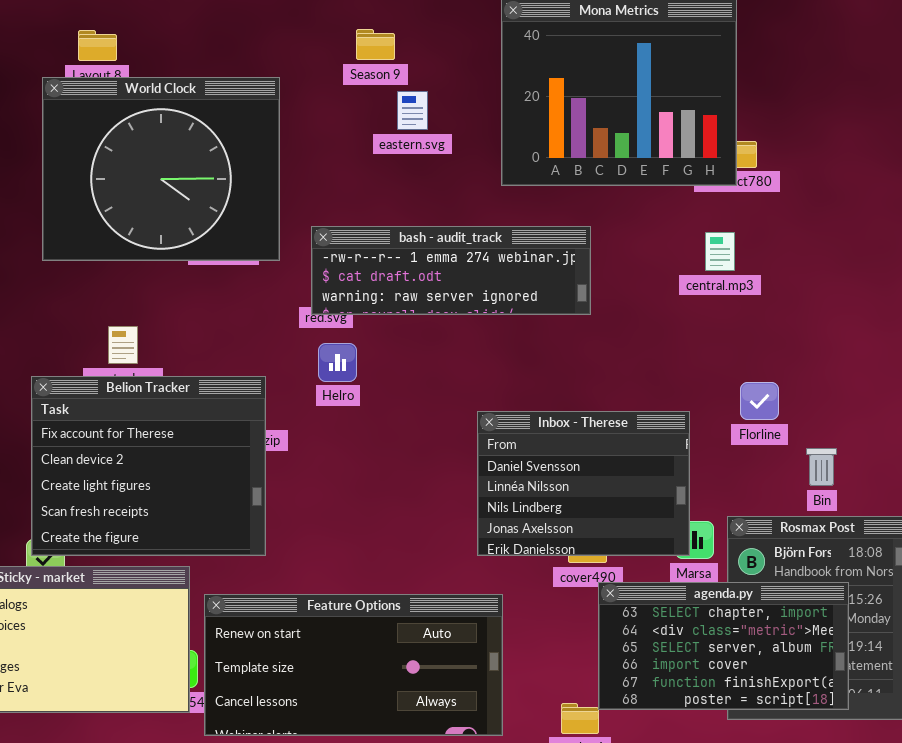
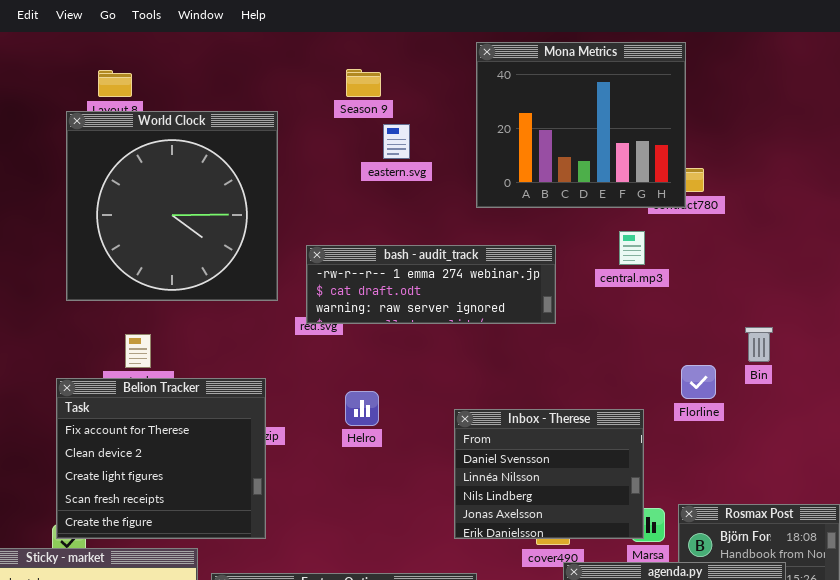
World Clock: [42,77,280,261] -> [66,111,278,301], resized
central.mp3: [705,232,735,271] -> [619,231,645,265], moved
Helro: [318,343,357,382] -> [345,391,379,426], moved
Florline: [740,382,779,420] -> [681,365,716,399], moved
Bin: [806,448,837,486] -> [745,327,773,362], moved

